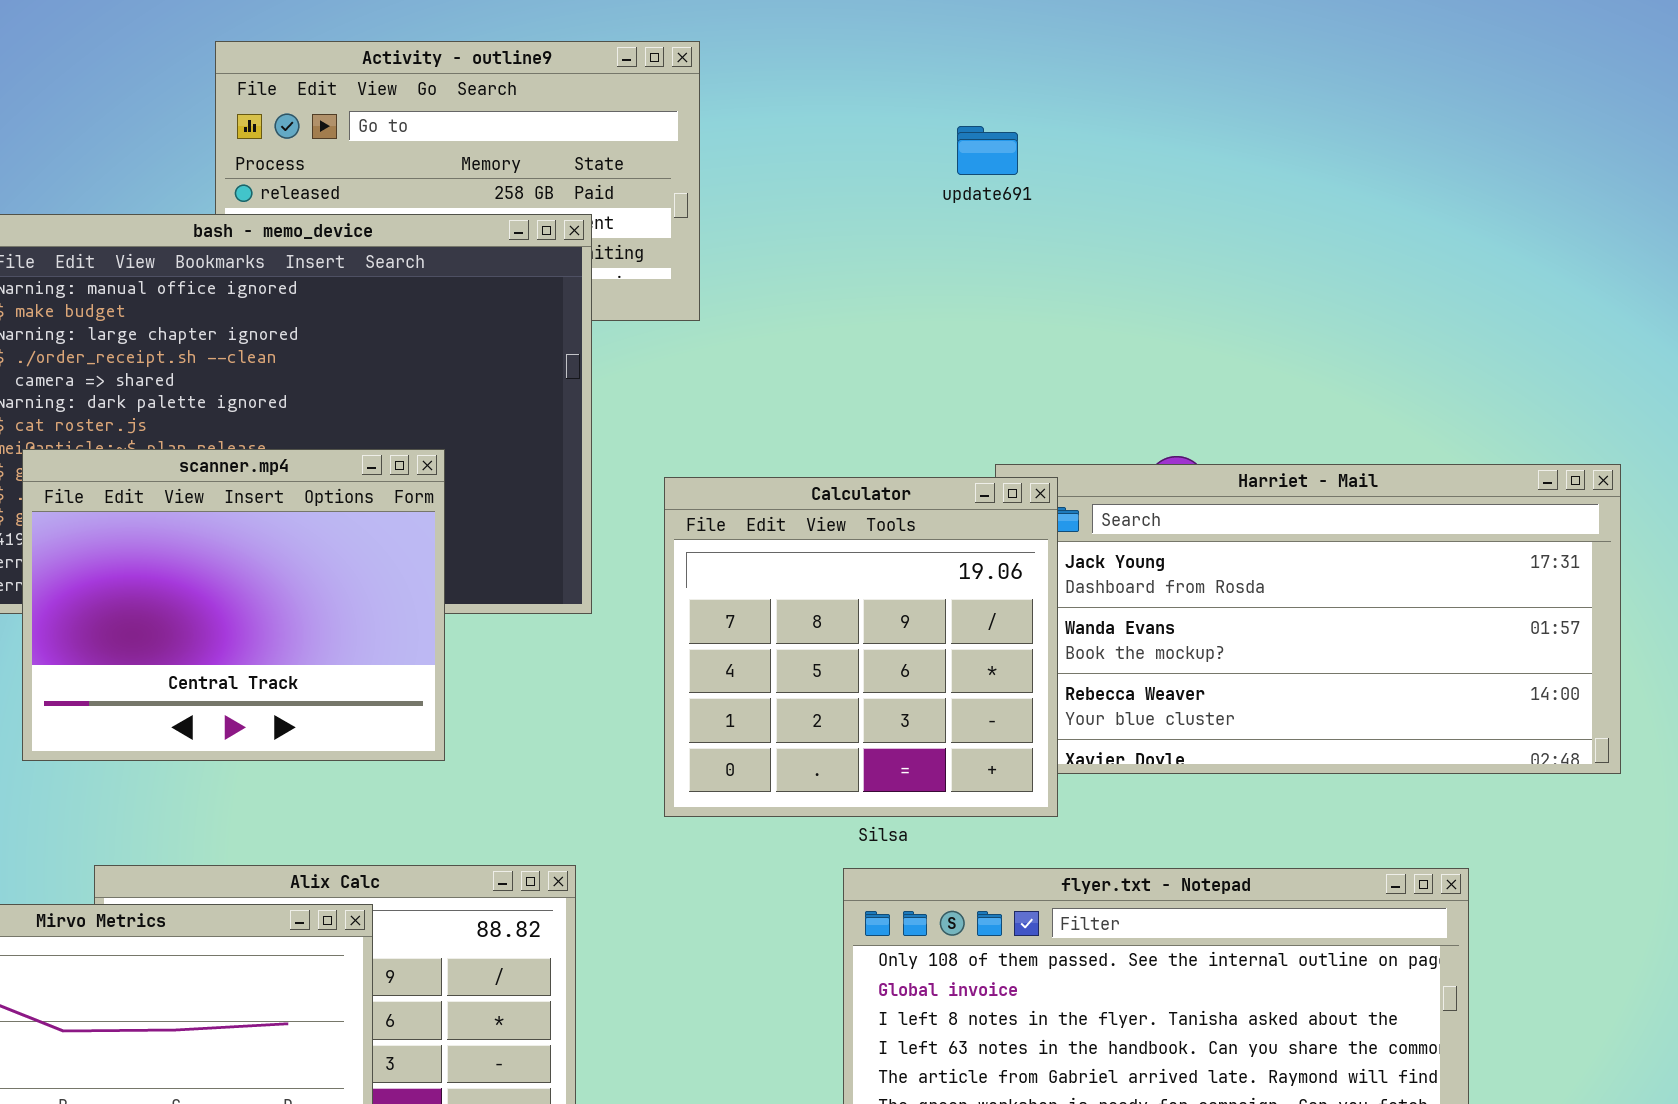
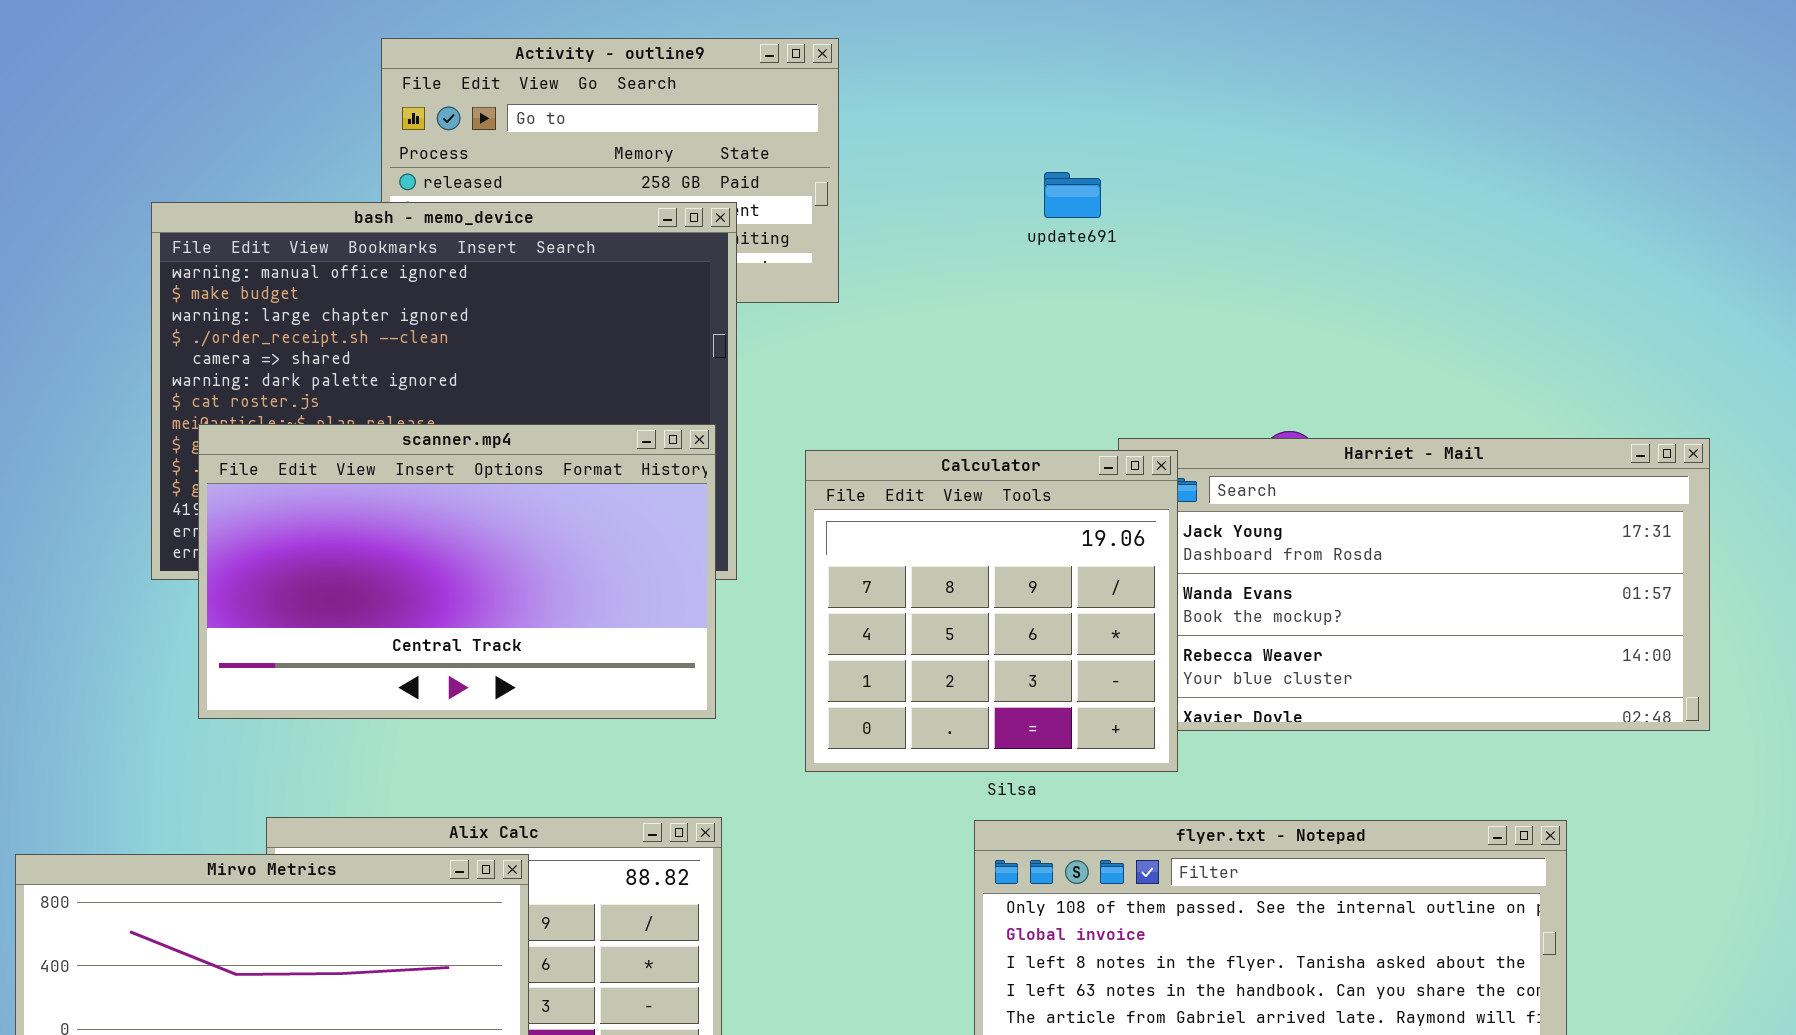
update691: [957,126,1018,175] -> [1044,172,1101,218], moved
scanner.mp4: [22,449,445,761] -> [198,424,716,719], resized

